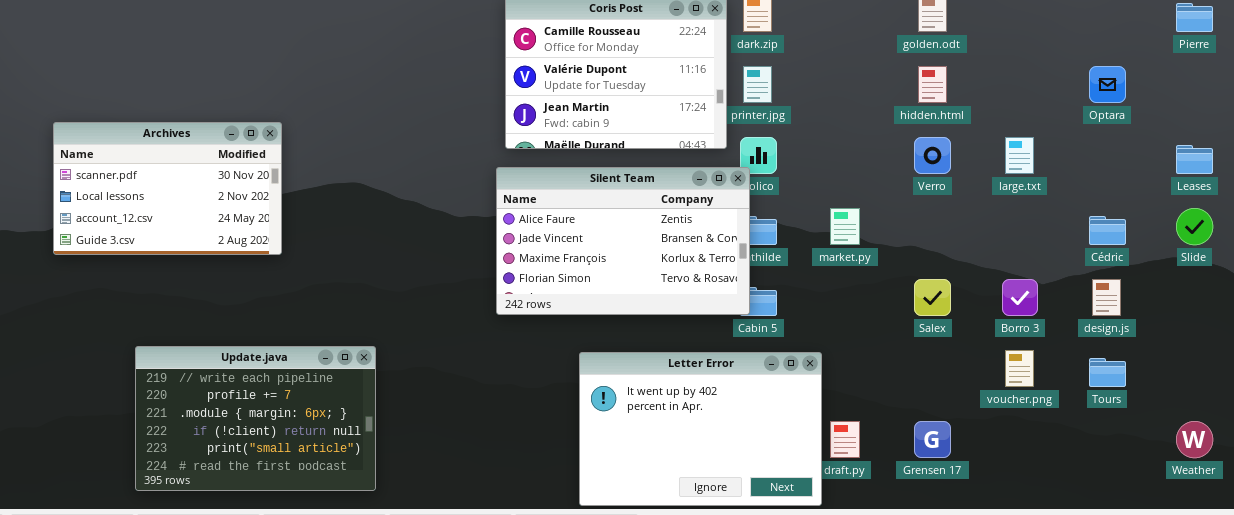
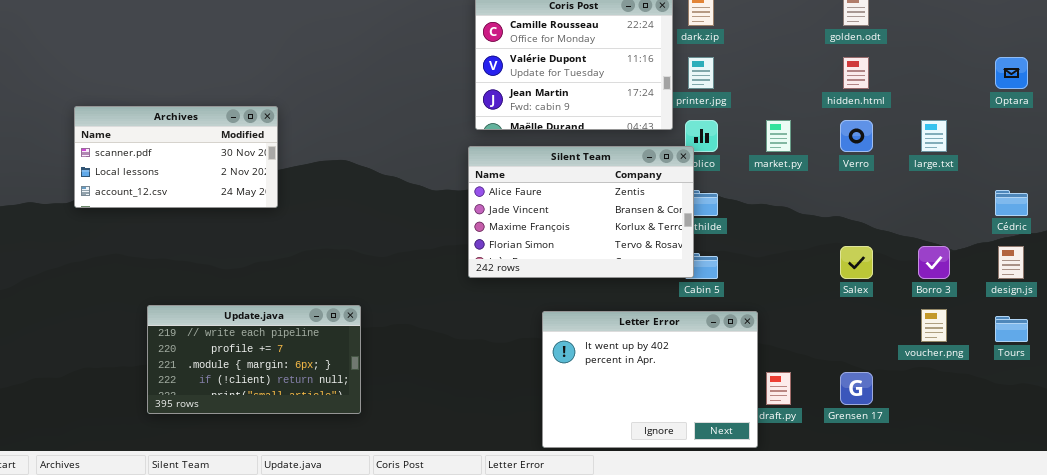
Archives: [53,122,282,255] -> [74,106,278,208], resized
market.py: [830,208,860,245] -> [766,120,791,152], moved
Update.java: [135,346,376,491] -> [147,305,361,414], resized

